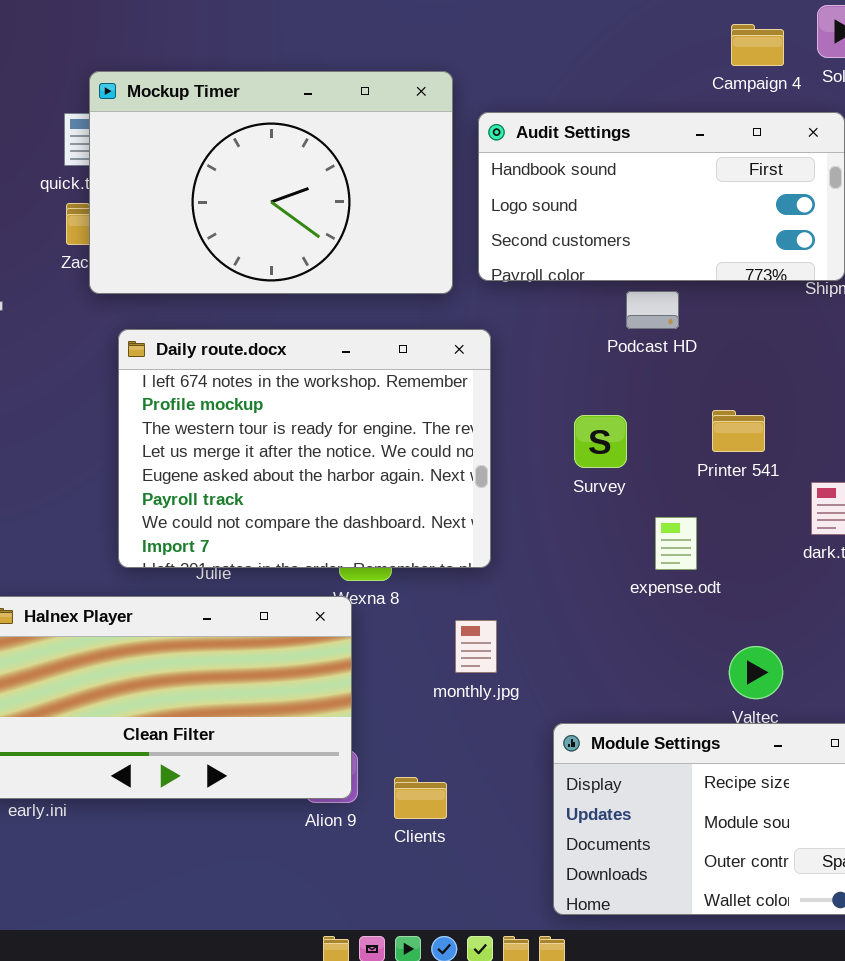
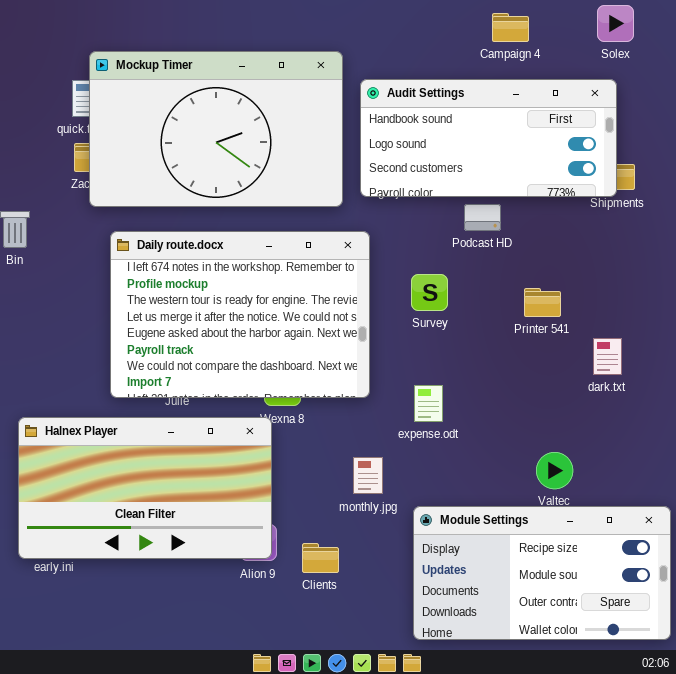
Campaign 4: [731,24,784,66] -> [492,13,529,42], moved
Survey: [574,415,627,468] -> [411,274,448,311], moved
expense.odt: [655,517,697,570] -> [414,385,443,422], moved
monthly.jpg: [455,620,497,673] -> [353,457,383,494], moved

